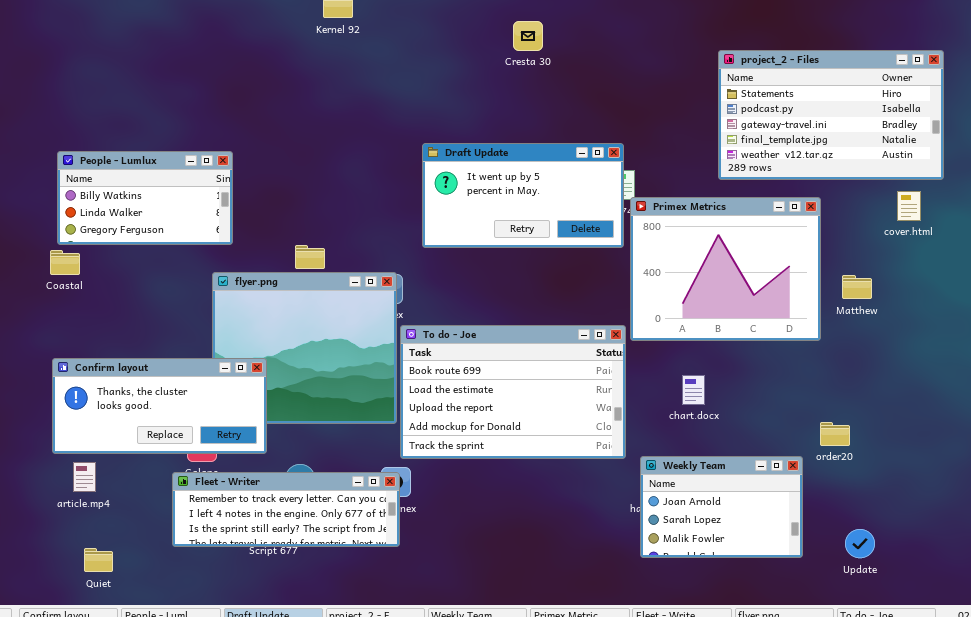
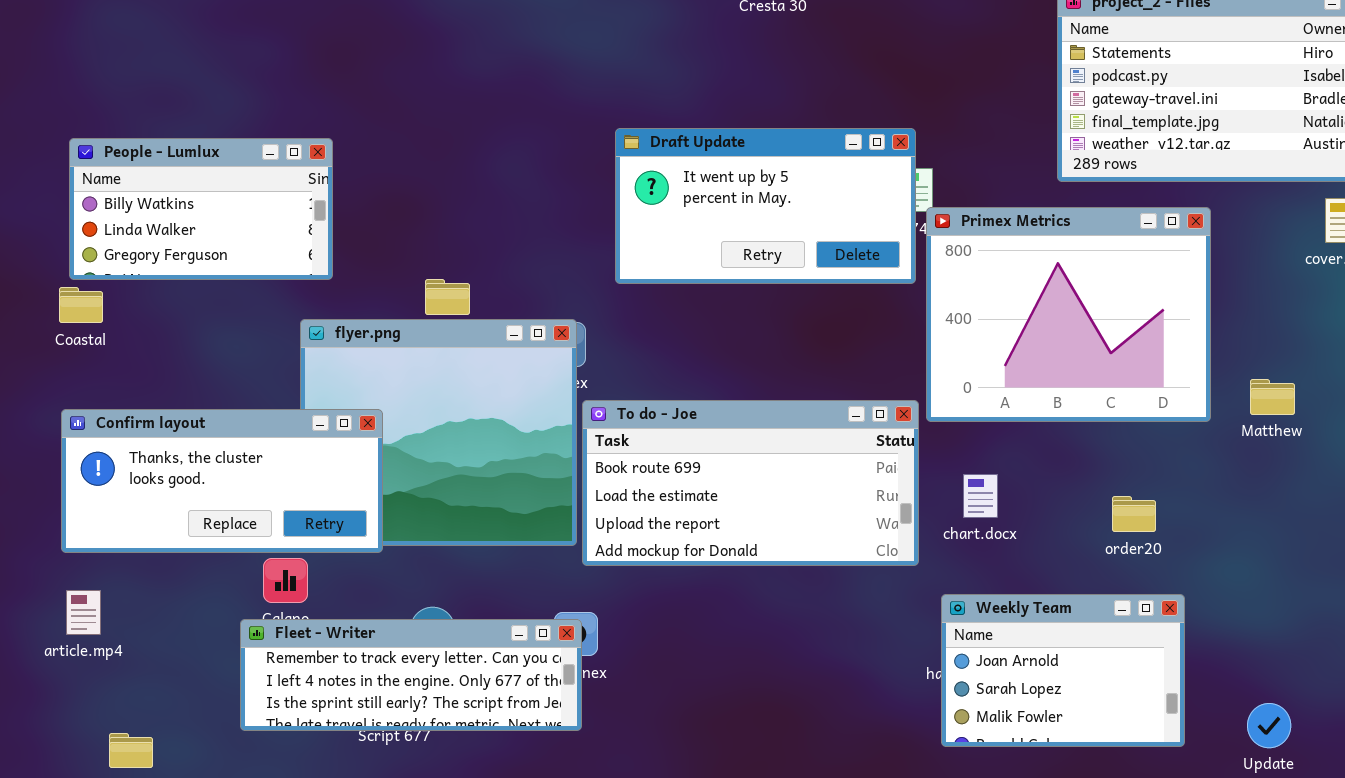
Matthew: [842,275,872,299] -> [1250,379,1295,415], moved
To do - Joe: [400,325,626,459] -> [582,400,919,566], resized
Confirm layout: [52,358,267,454] -> [61,409,383,553], moved
chart.docx: [682,375,705,405] -> [963,474,998,518], moved
order20: [820,422,850,446] -> [1112,496,1156,532], moved
article.mp4: [73,462,96,492] -> [66,590,101,635], moved

